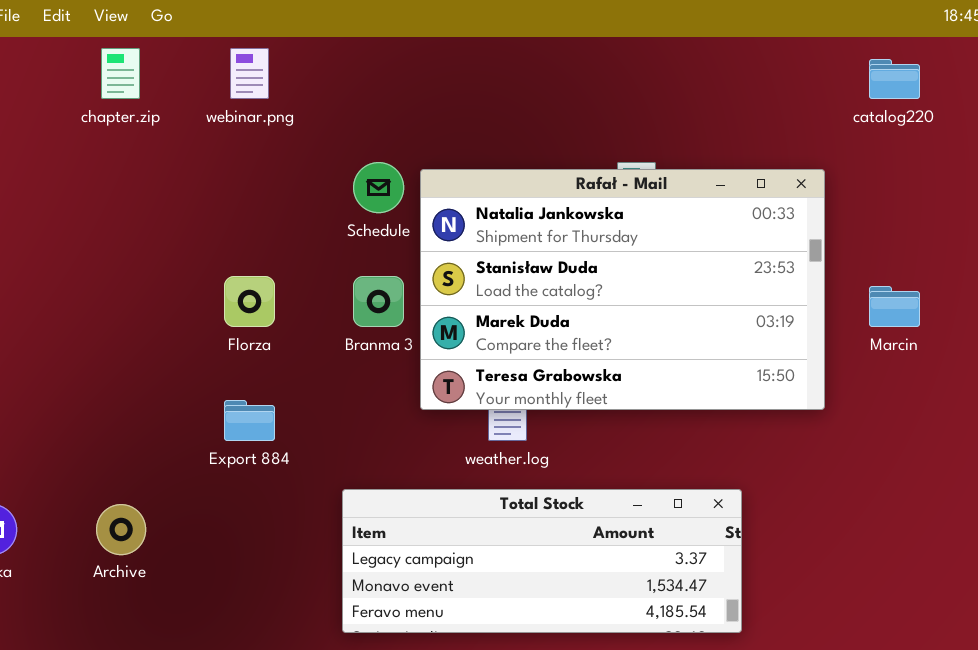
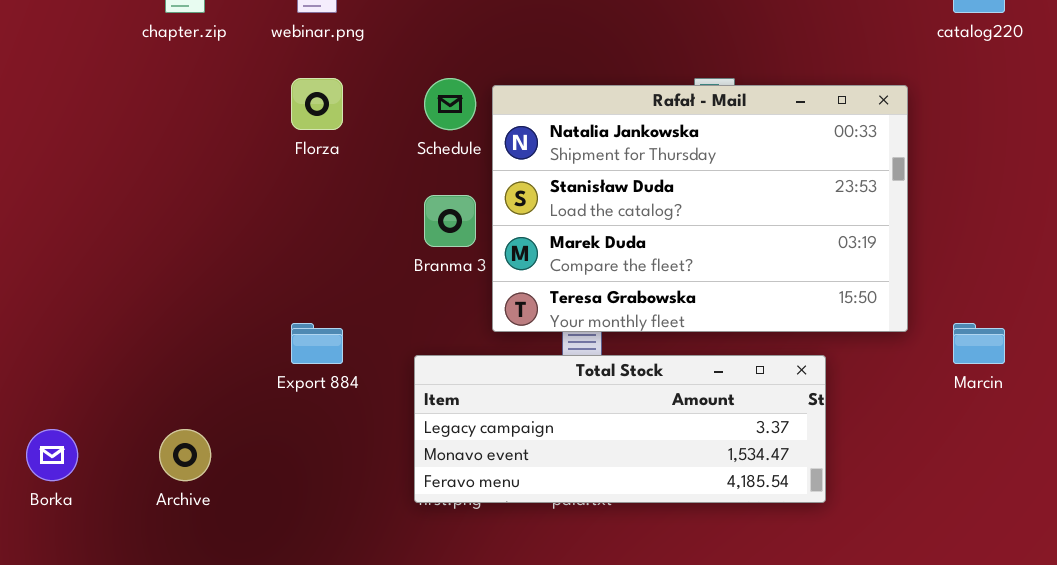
Florza: [224,276,275,327] -> [291,78,343,130], moved
Marcin: [869,286,920,327] -> [953,323,1005,364], moved
Total Stock: [342,489,742,633] -> [414,355,826,503], moved

